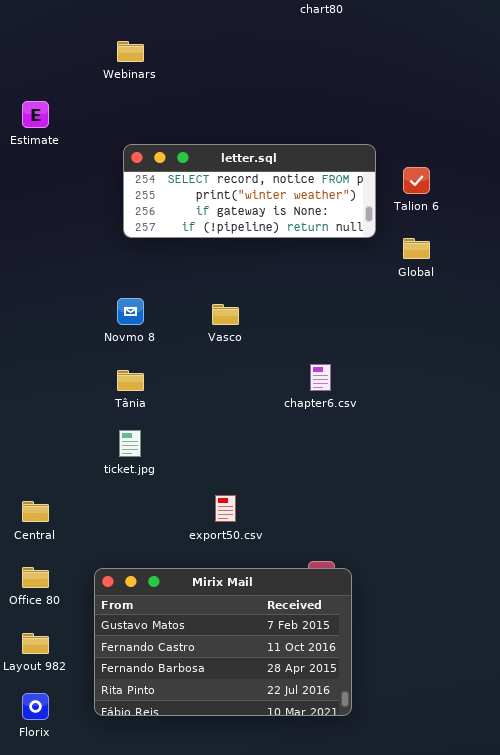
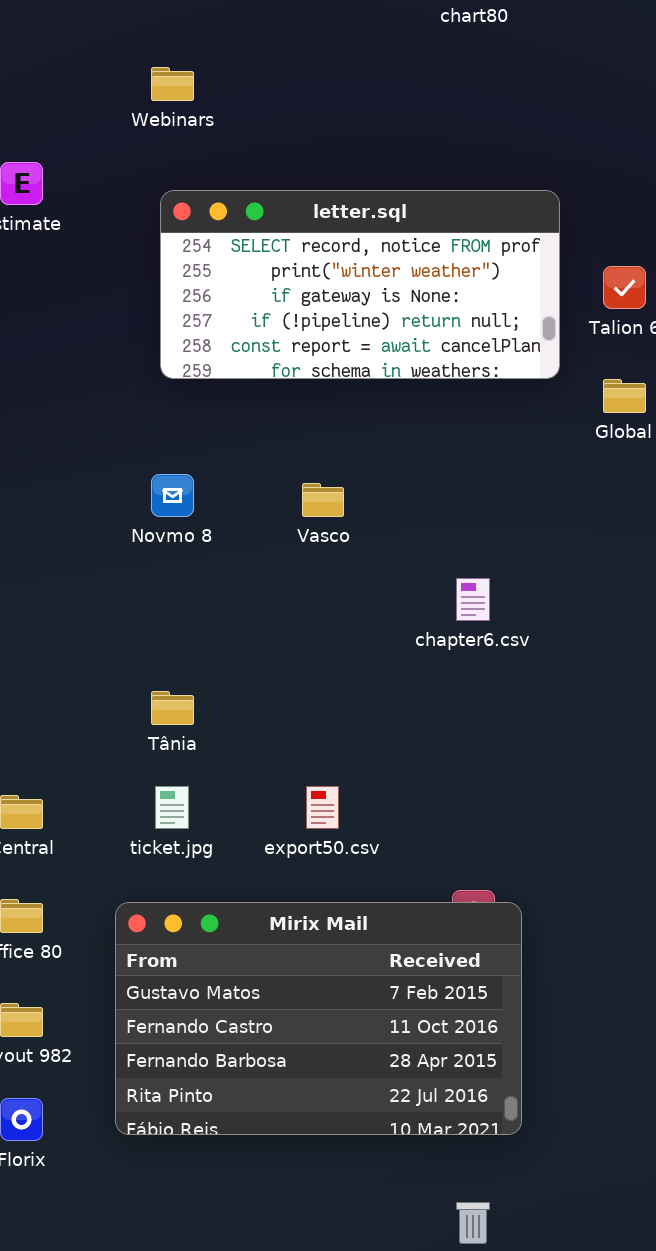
letter.sql: [123,144,376,238] -> [160,190,560,379], resized
Tânia: [117,370,144,391] -> [151,691,194,725], moved
ticket.jpg: [119,430,141,457] -> [155,786,189,829], moved

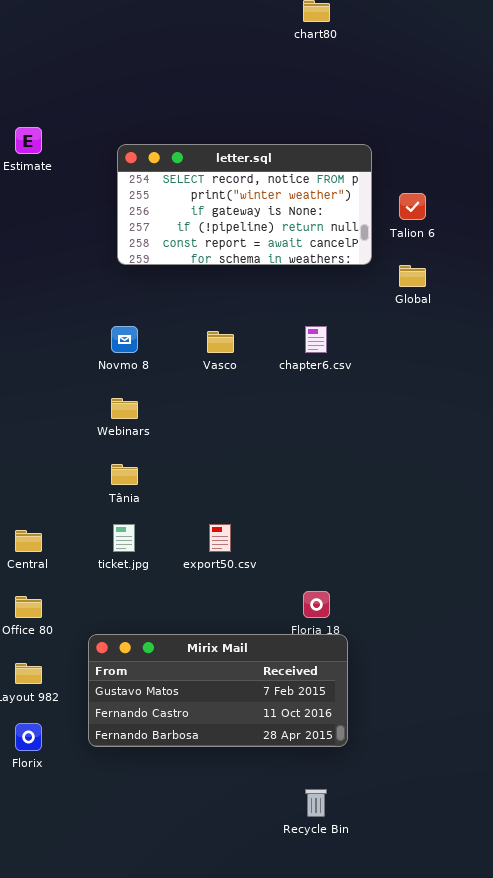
Webinars: [151,67,194,101] -> [111,398,138,419], moved
chapter6.csv: [456,578,490,621] -> [305,326,327,353], moved
Mirix Mail: [115,902,522,1135] -> [88,634,348,747], resized

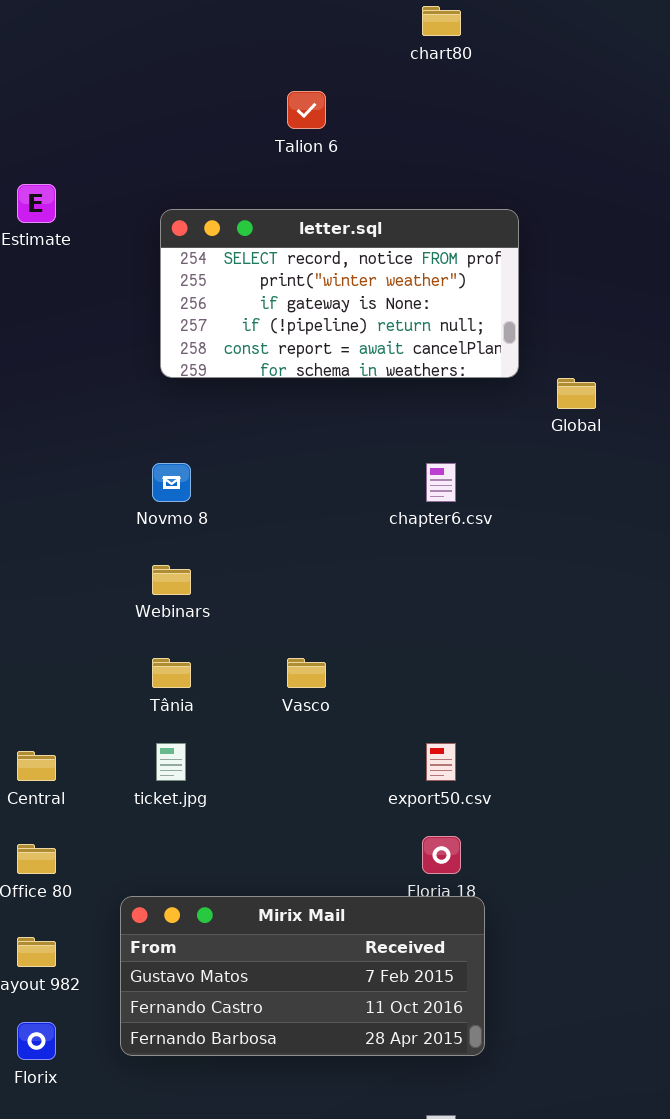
Talion 6: [399,193,426,220] -> [287,91,326,129], moved
Vasco: [207,331,234,353] -> [287,658,326,688], moved
export50.csv: [209,524,231,552] -> [426,743,456,781], moved

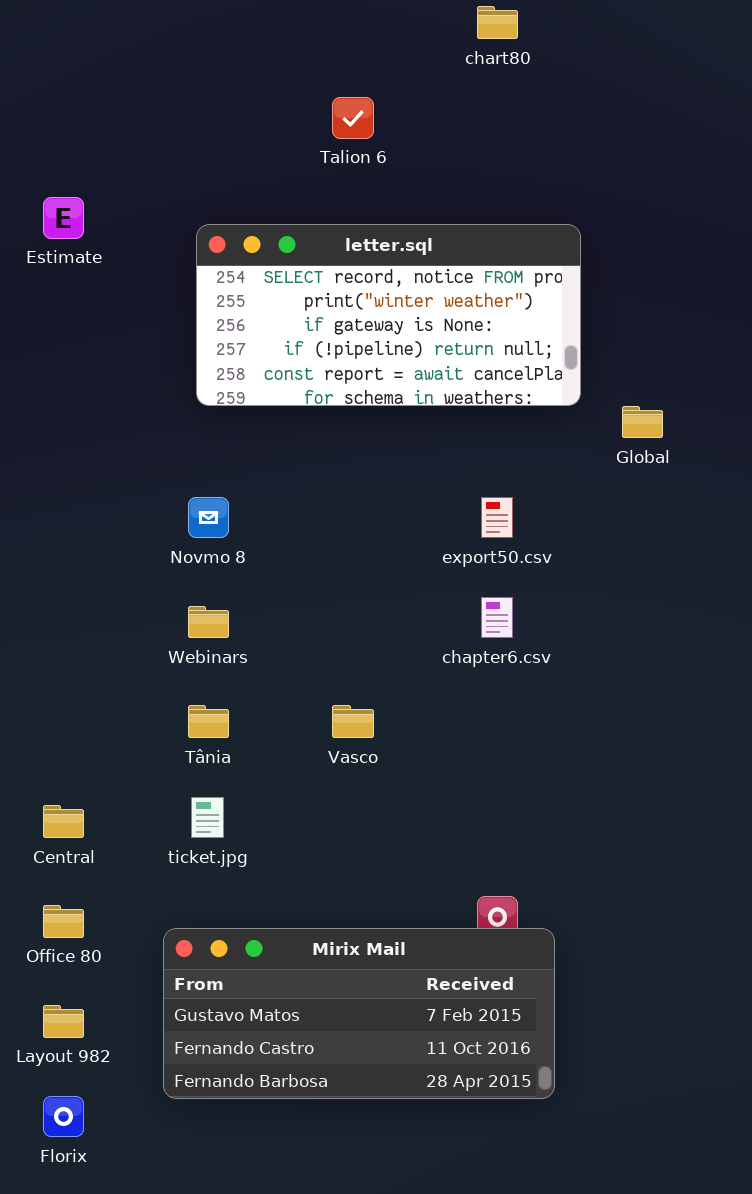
chapter6.csv: [426,463,456,502] -> [481,597,513,638], moved
export50.csv: [426,743,456,781] -> [481,497,513,538], moved
Mirix Mail: [120,896,485,1056] -> [163,928,555,1099], moved

